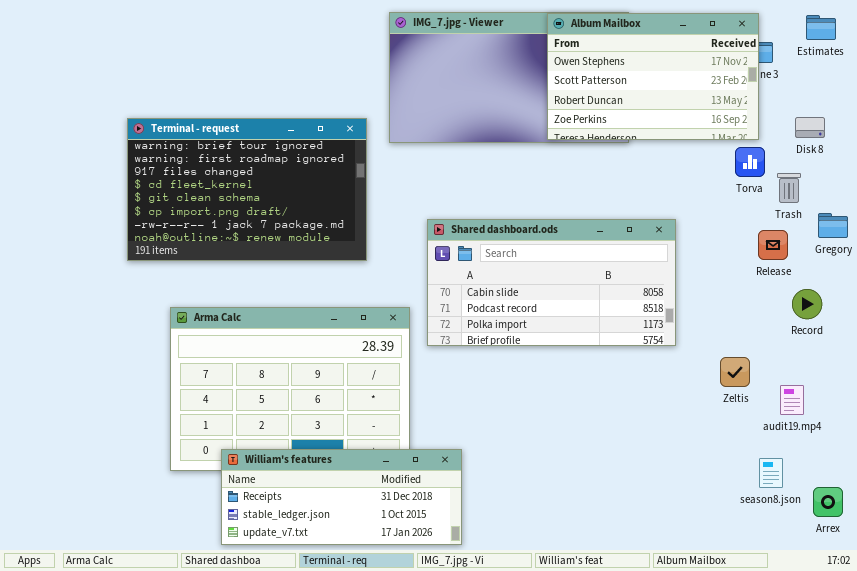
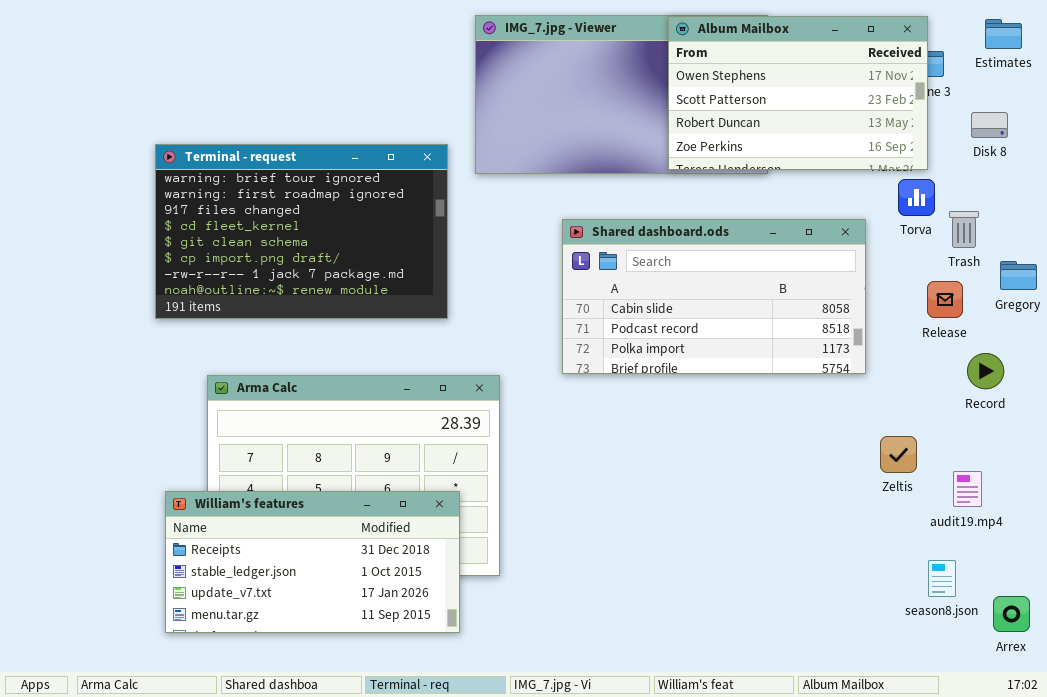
Disk 8: [795,117,825,138] -> [971,112,1008,138], moved
Shared dashboard.ods: [427,219,676,346] -> [562,219,866,374], moved
William's features: [221,449,462,545] -> [165,491,460,633], moved, resized

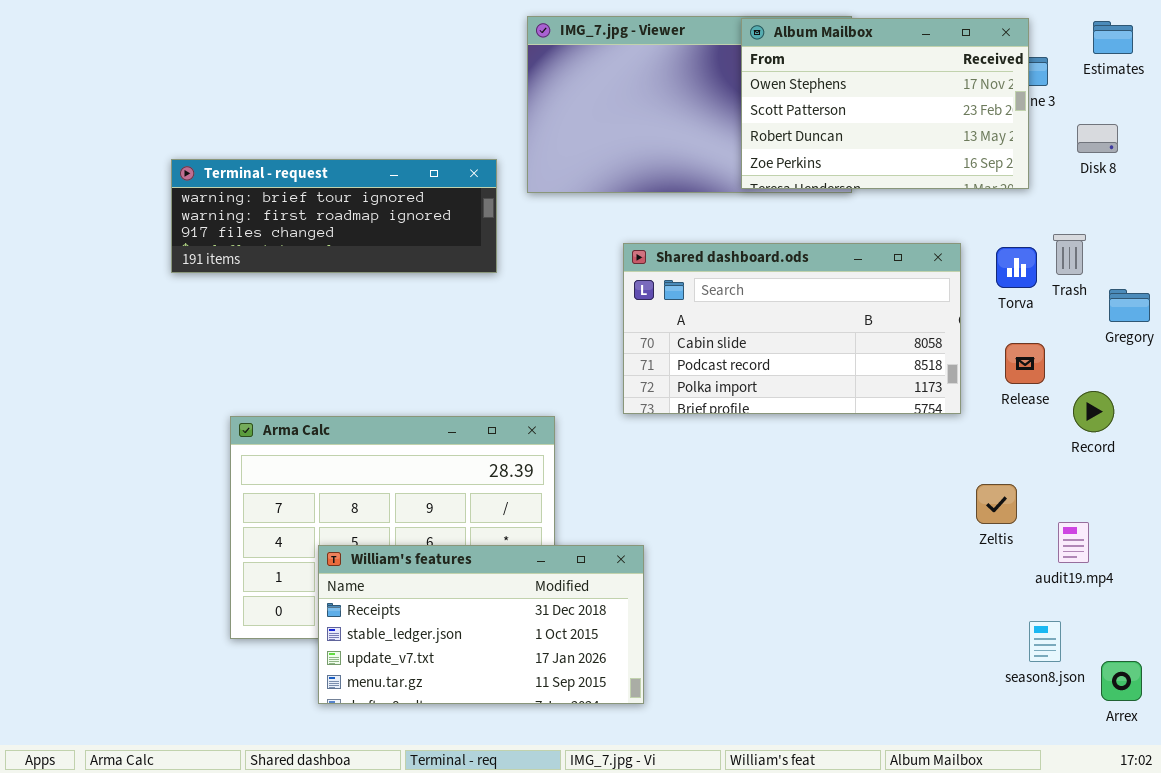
Terminal - request: [155,144,448,319] -> [171,159,497,273], resized
Torva: [898,179,935,216] -> [996,247,1037,288], moved
Release: [927,281,963,318] -> [1005,343,1045,384], moved
William's features: [165,491,460,633] -> [318,545,644,704], moved

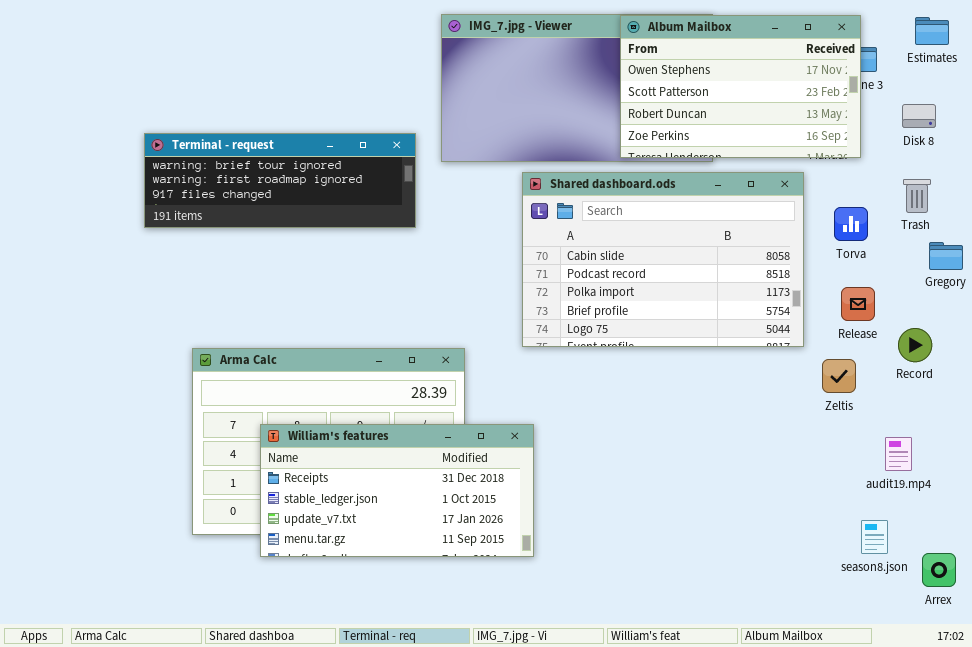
Trash: [1053,234,1086,275] -> [903,179,931,213], moved
Shared dashboard.ods: [623,243,961,414] -> [522,172,804,347], resized
Zeltis: [976,484,1017,524] -> [822,359,856,393], moved
William's features: [318,545,644,704] -> [260,424,534,557], moved

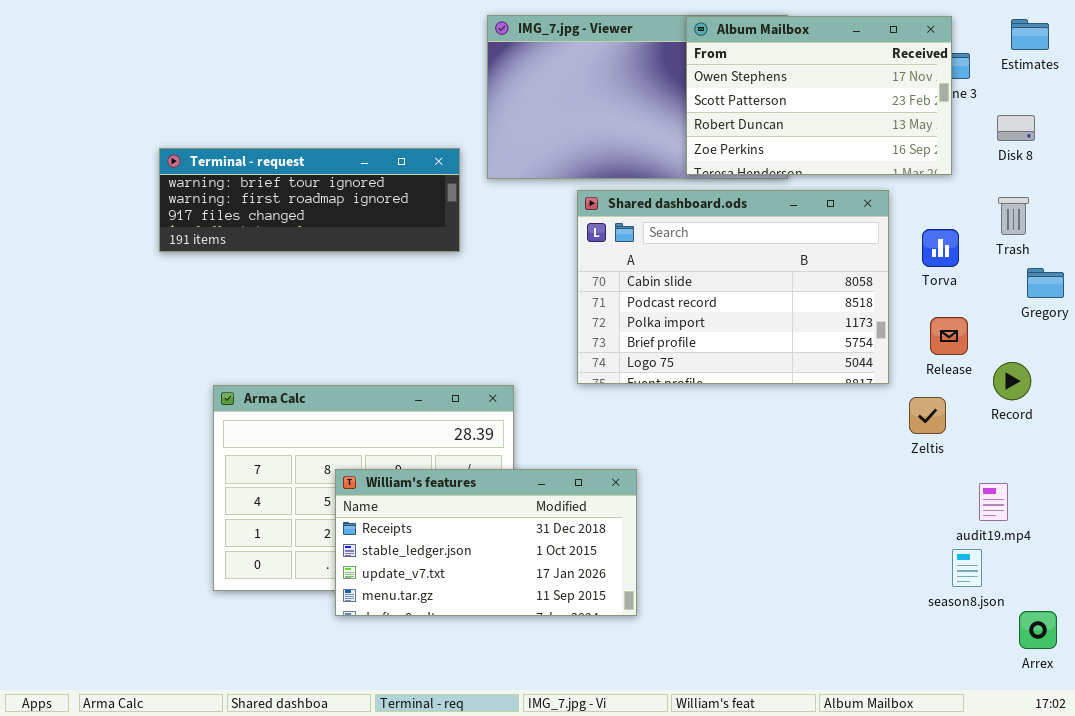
William's features: [260,424,534,557] -> [335,469,637,616], moved
season8.json: [861,520,888,554] -> [952,549,982,587], moved

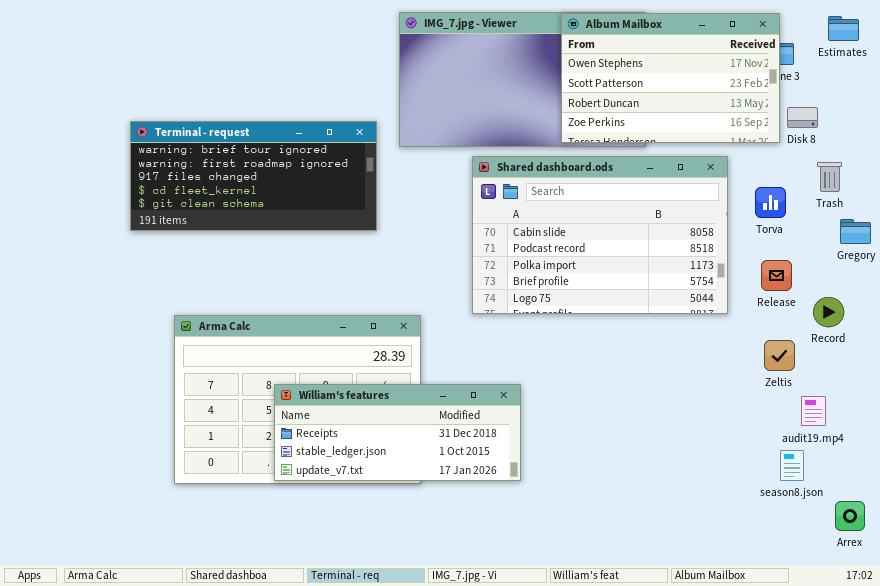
Disk 8: [997,115,1035,141] -> [787,107,818,128], moved
Terminal - request: [159,148,460,252] -> [130,121,377,231], resized
Zeltis: [909,397,946,434] -> [764,340,795,371], moved
William's features: [335,469,637,616] -> [274,384,521,481], resized

